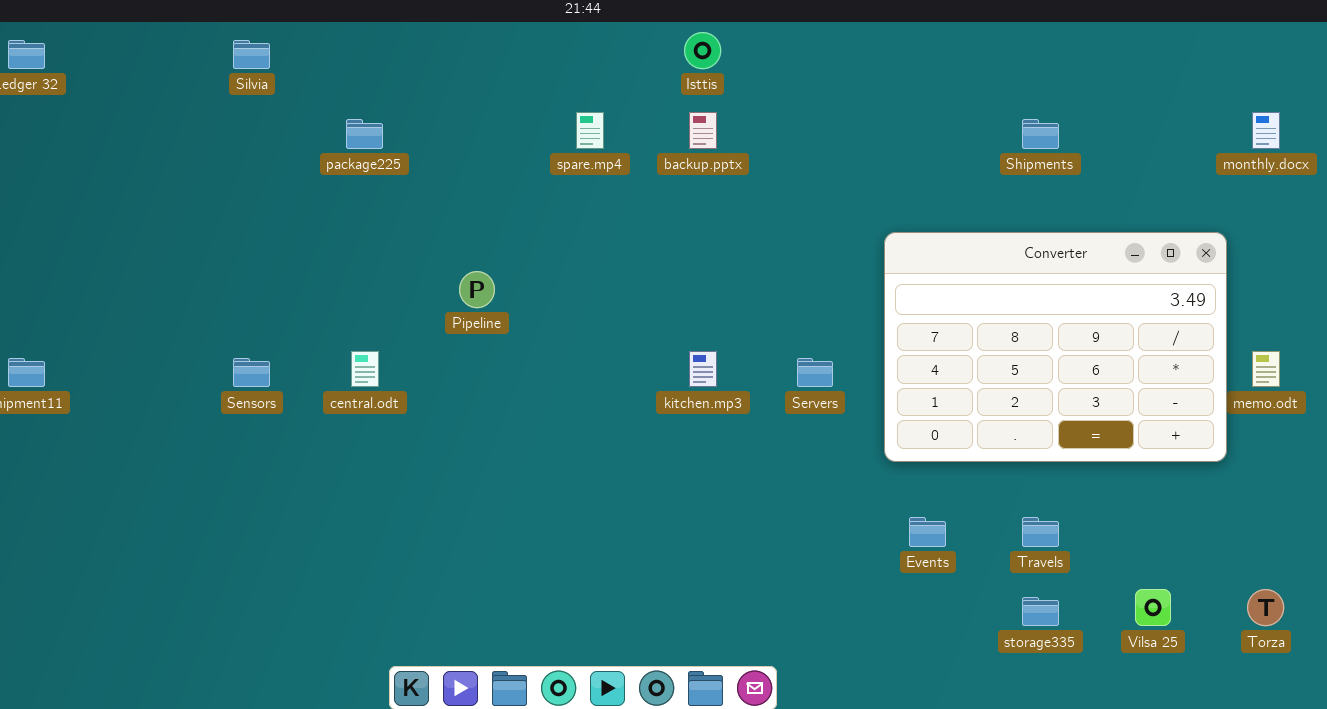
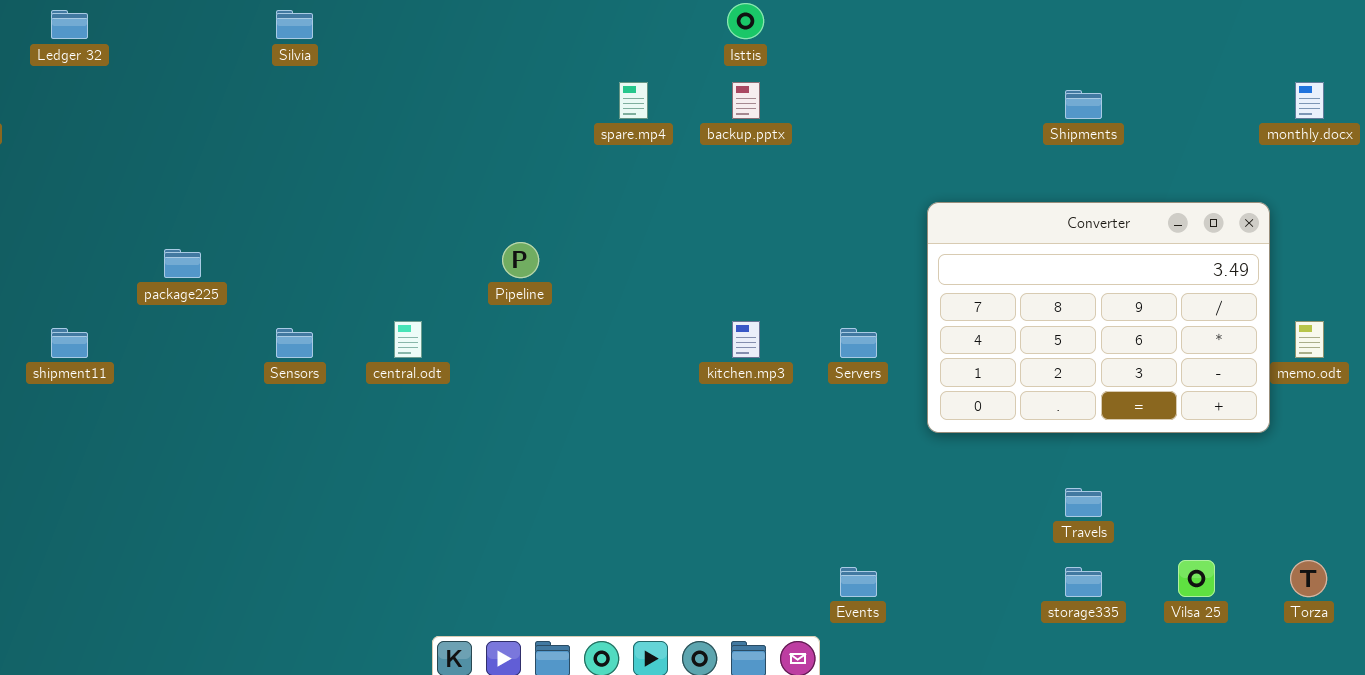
package225: [346,119,383,149] -> [164,249,201,278], moved
Events: [909,517,946,547] -> [840,567,877,597], moved

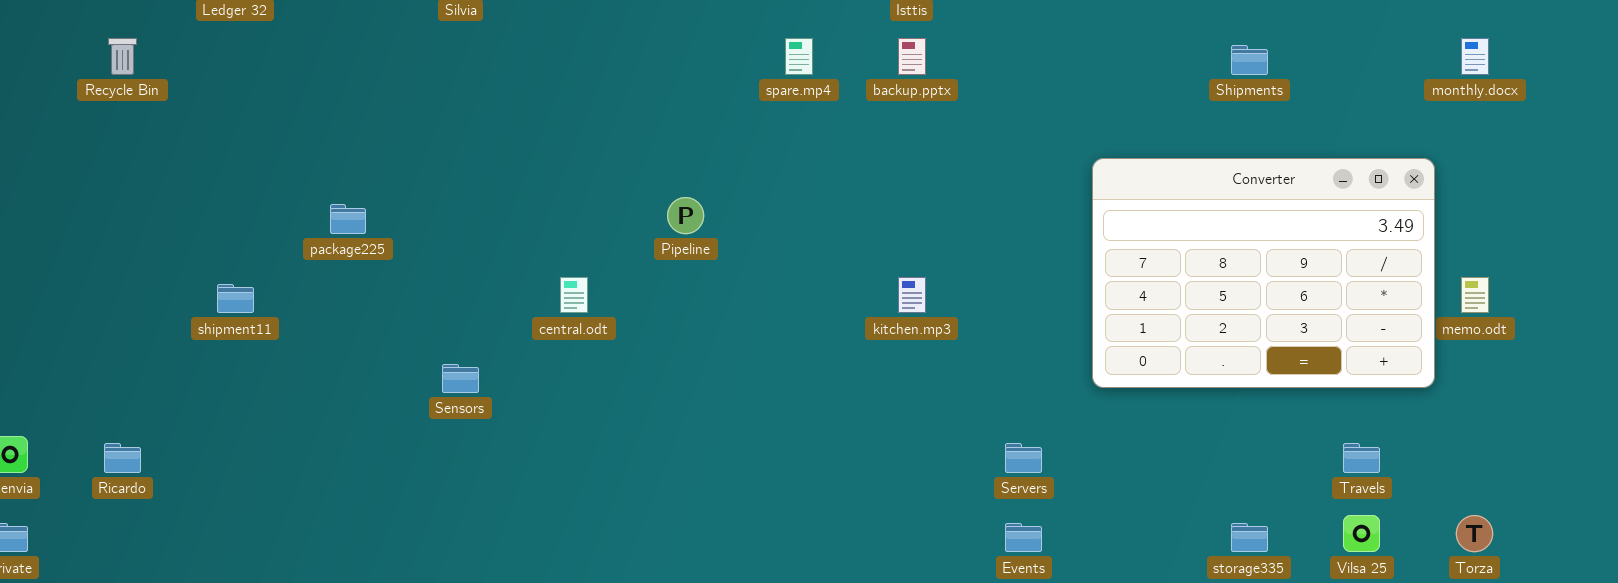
Sensors: [276,328,313,358] -> [442,364,479,393], moved
Servers: [840,328,877,358] -> [1005,443,1042,473], moved
Travels: [1065,488,1102,517] -> [1343,443,1380,473], moved

